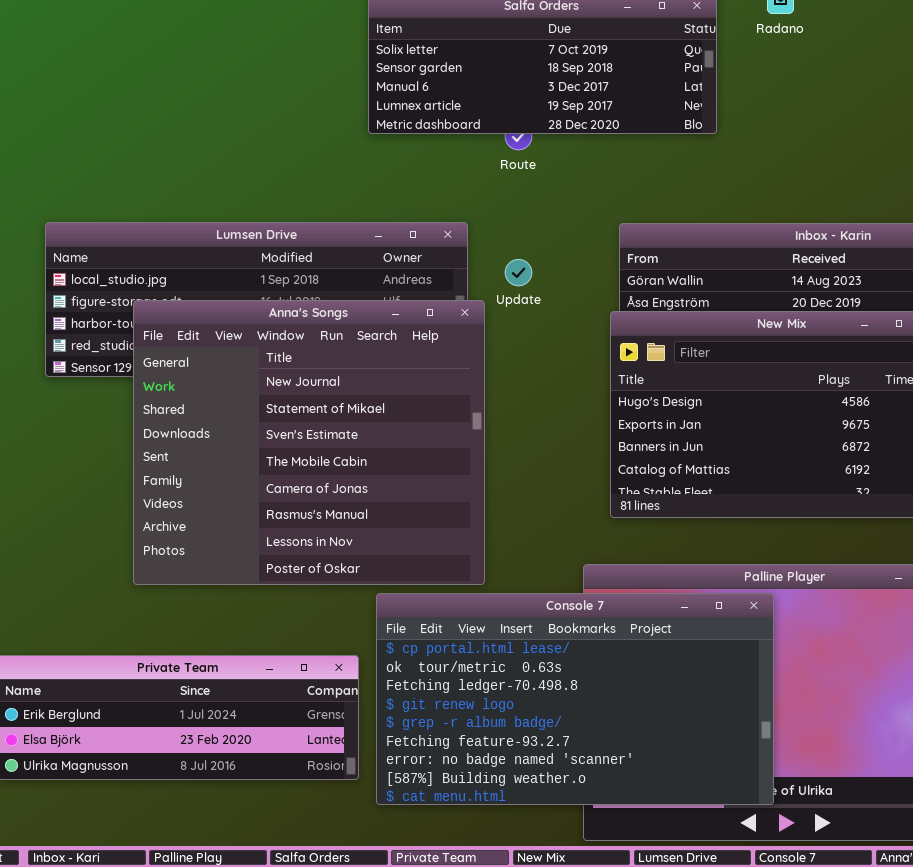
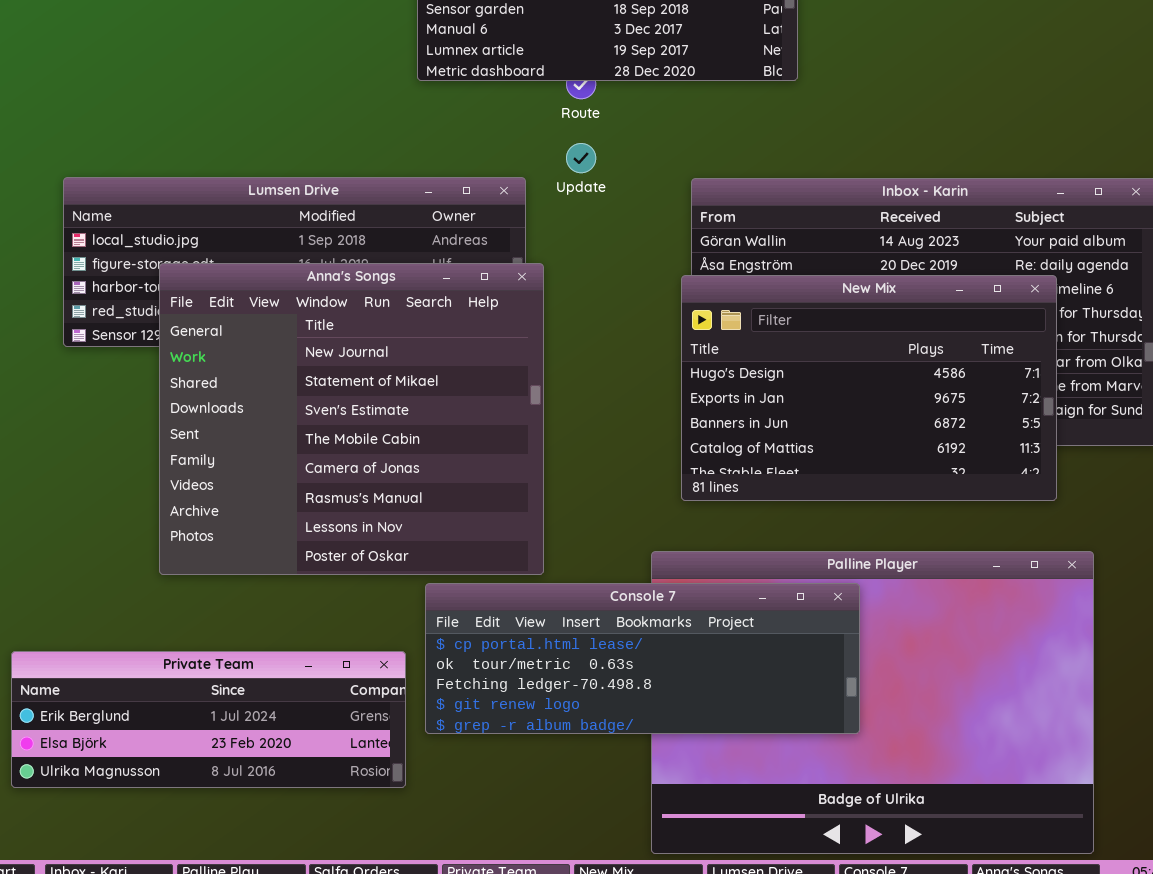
Update: [505,259,532,286] -> [566,143,596,173], moved
Console 7: [376,593,774,805] -> [425,583,860,734], resized

